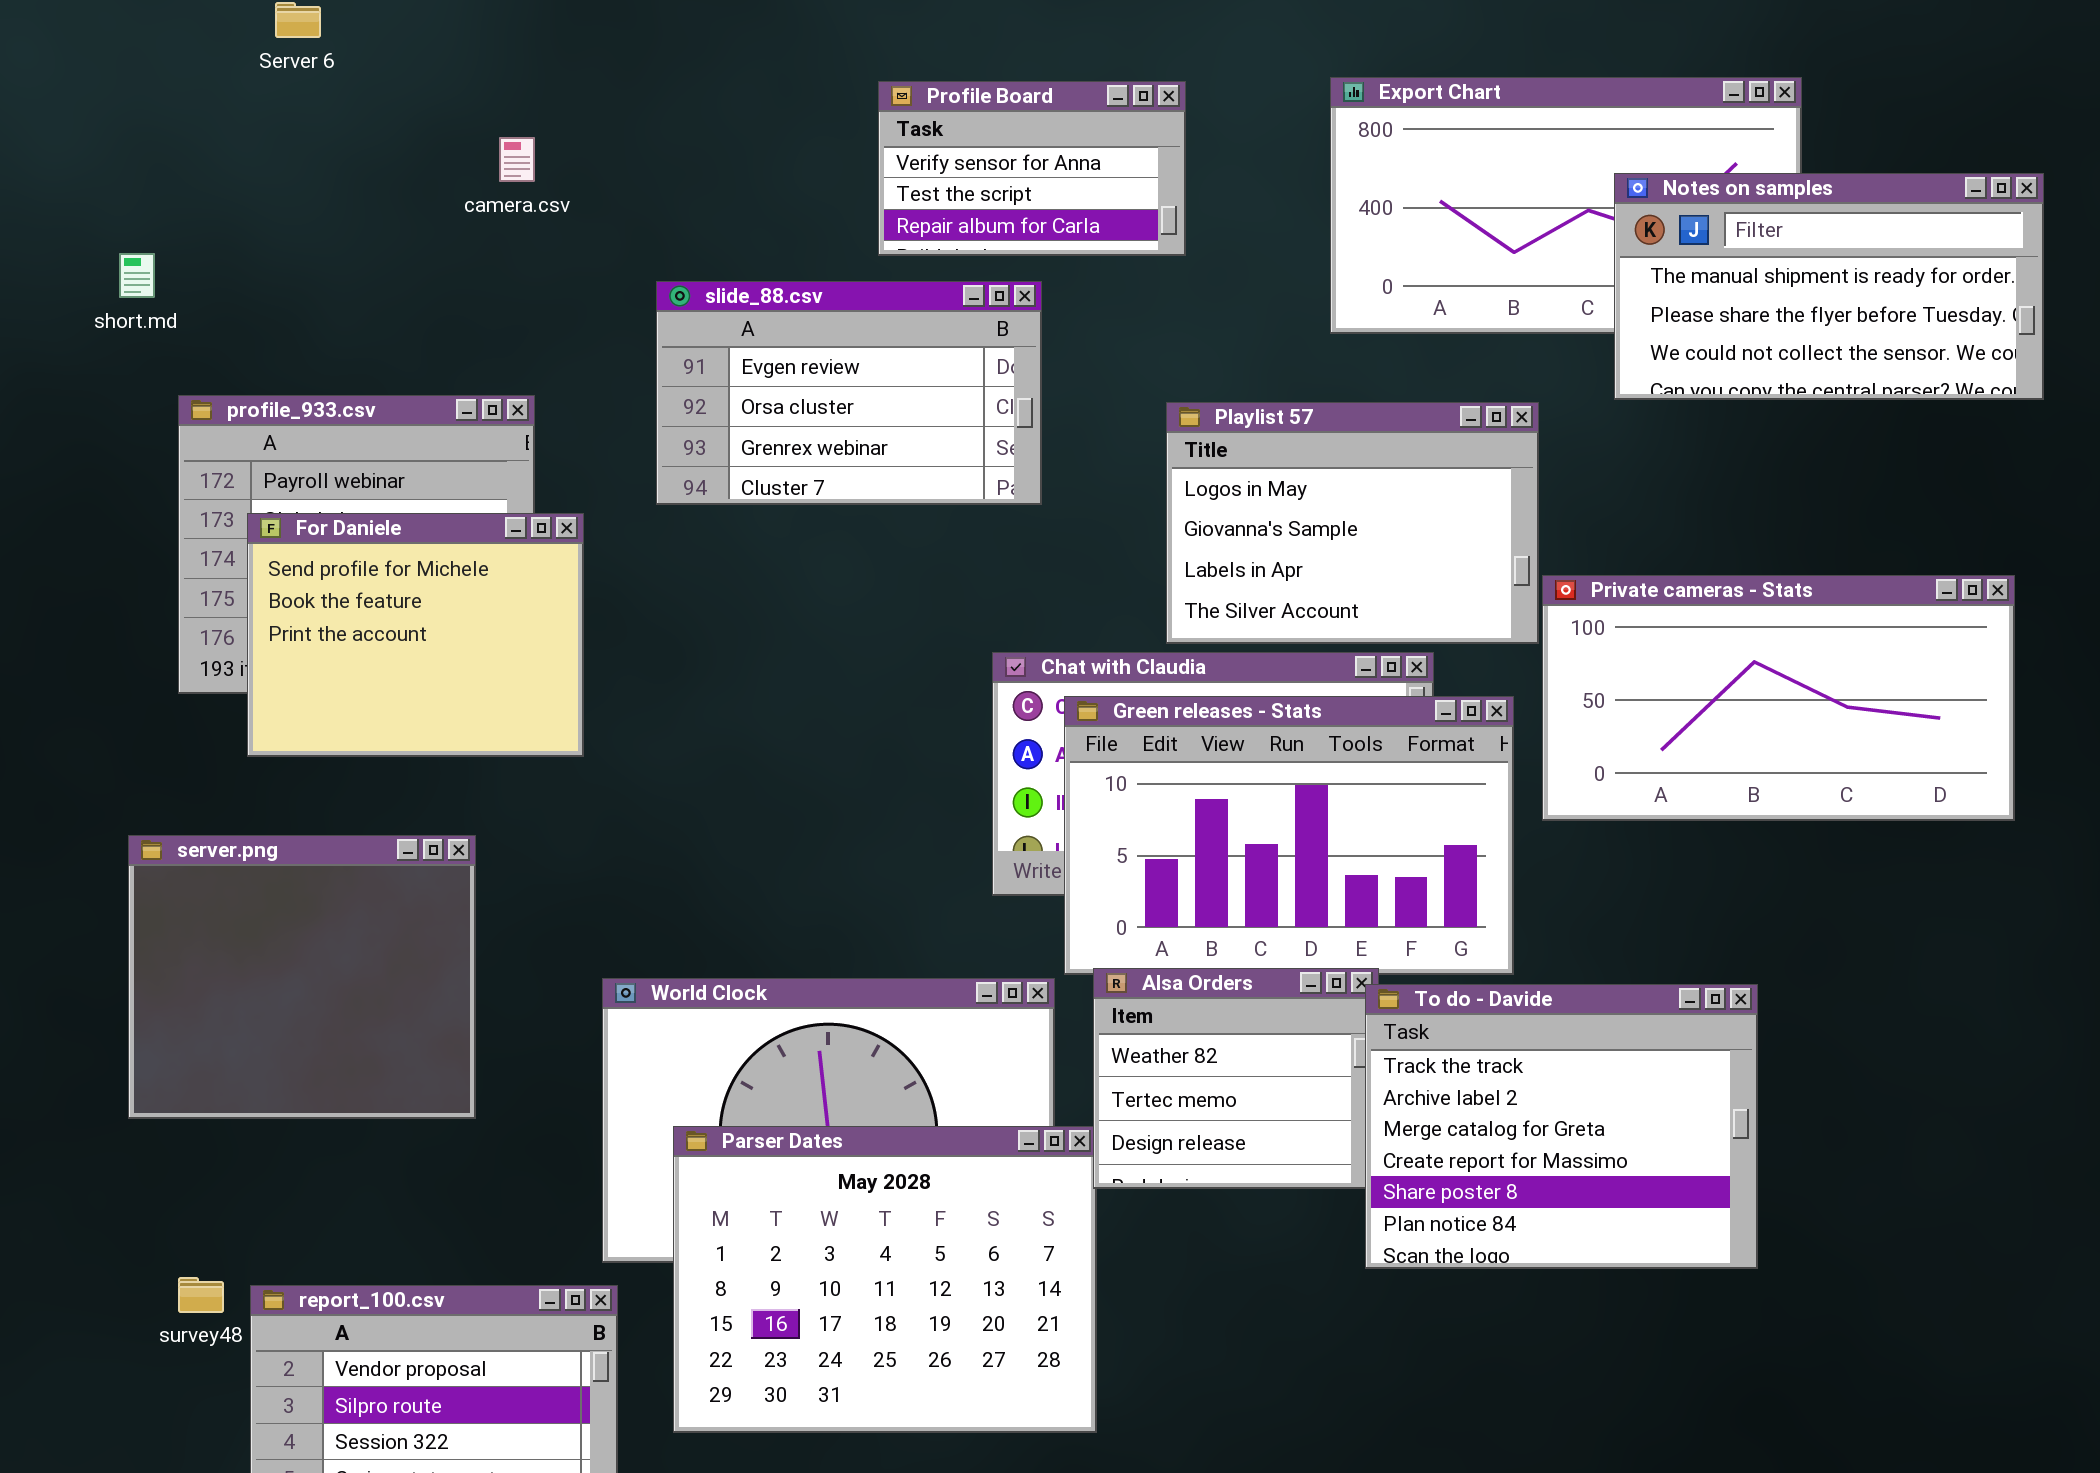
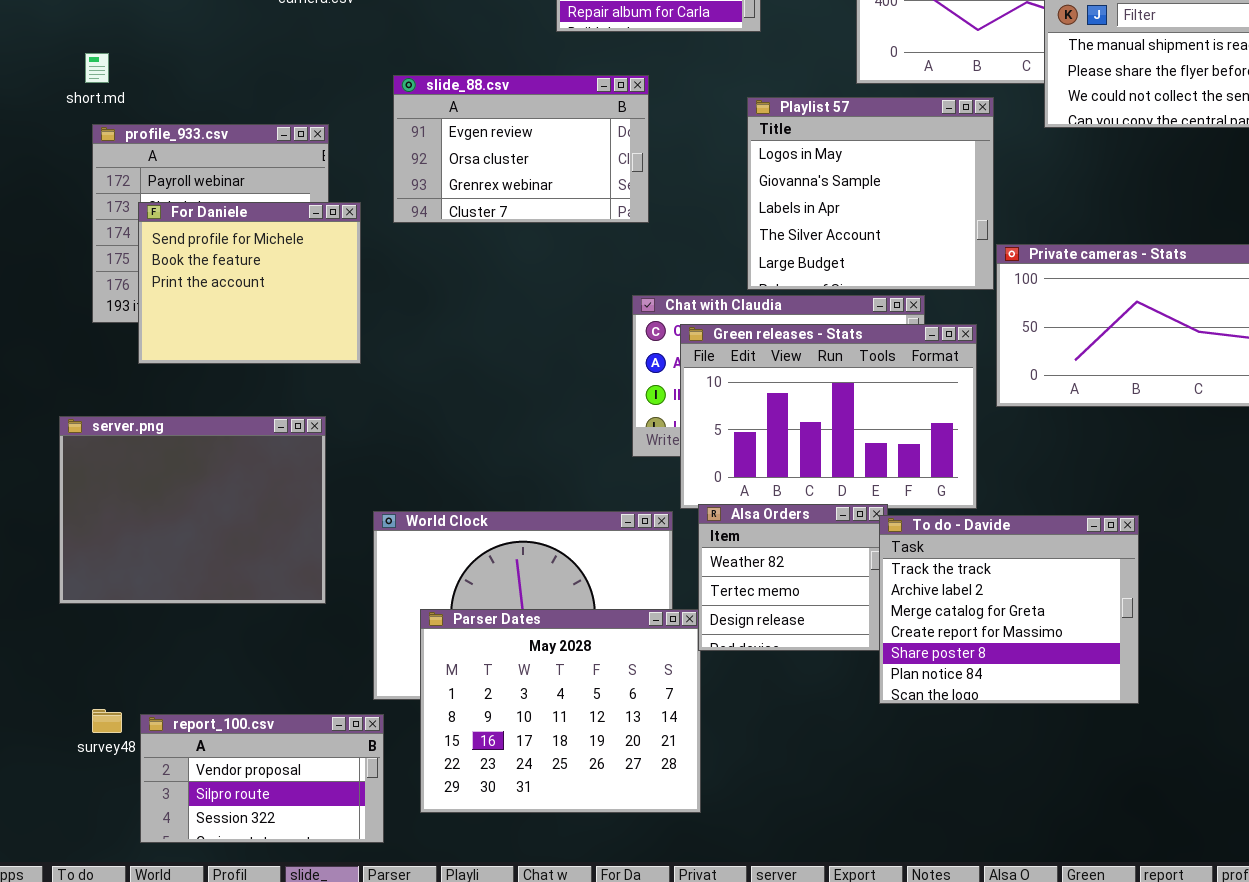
short.md: [119,253,155,298] -> [85,53,109,83], moved
slide_88.csv: [656,281,1042,505] -> [393,75,649,223], moved
Playlist 57: [1166,402,1539,644] -> [747,97,994,290], resized
server.png: [128,835,476,1119] -> [59,416,326,604], resized

